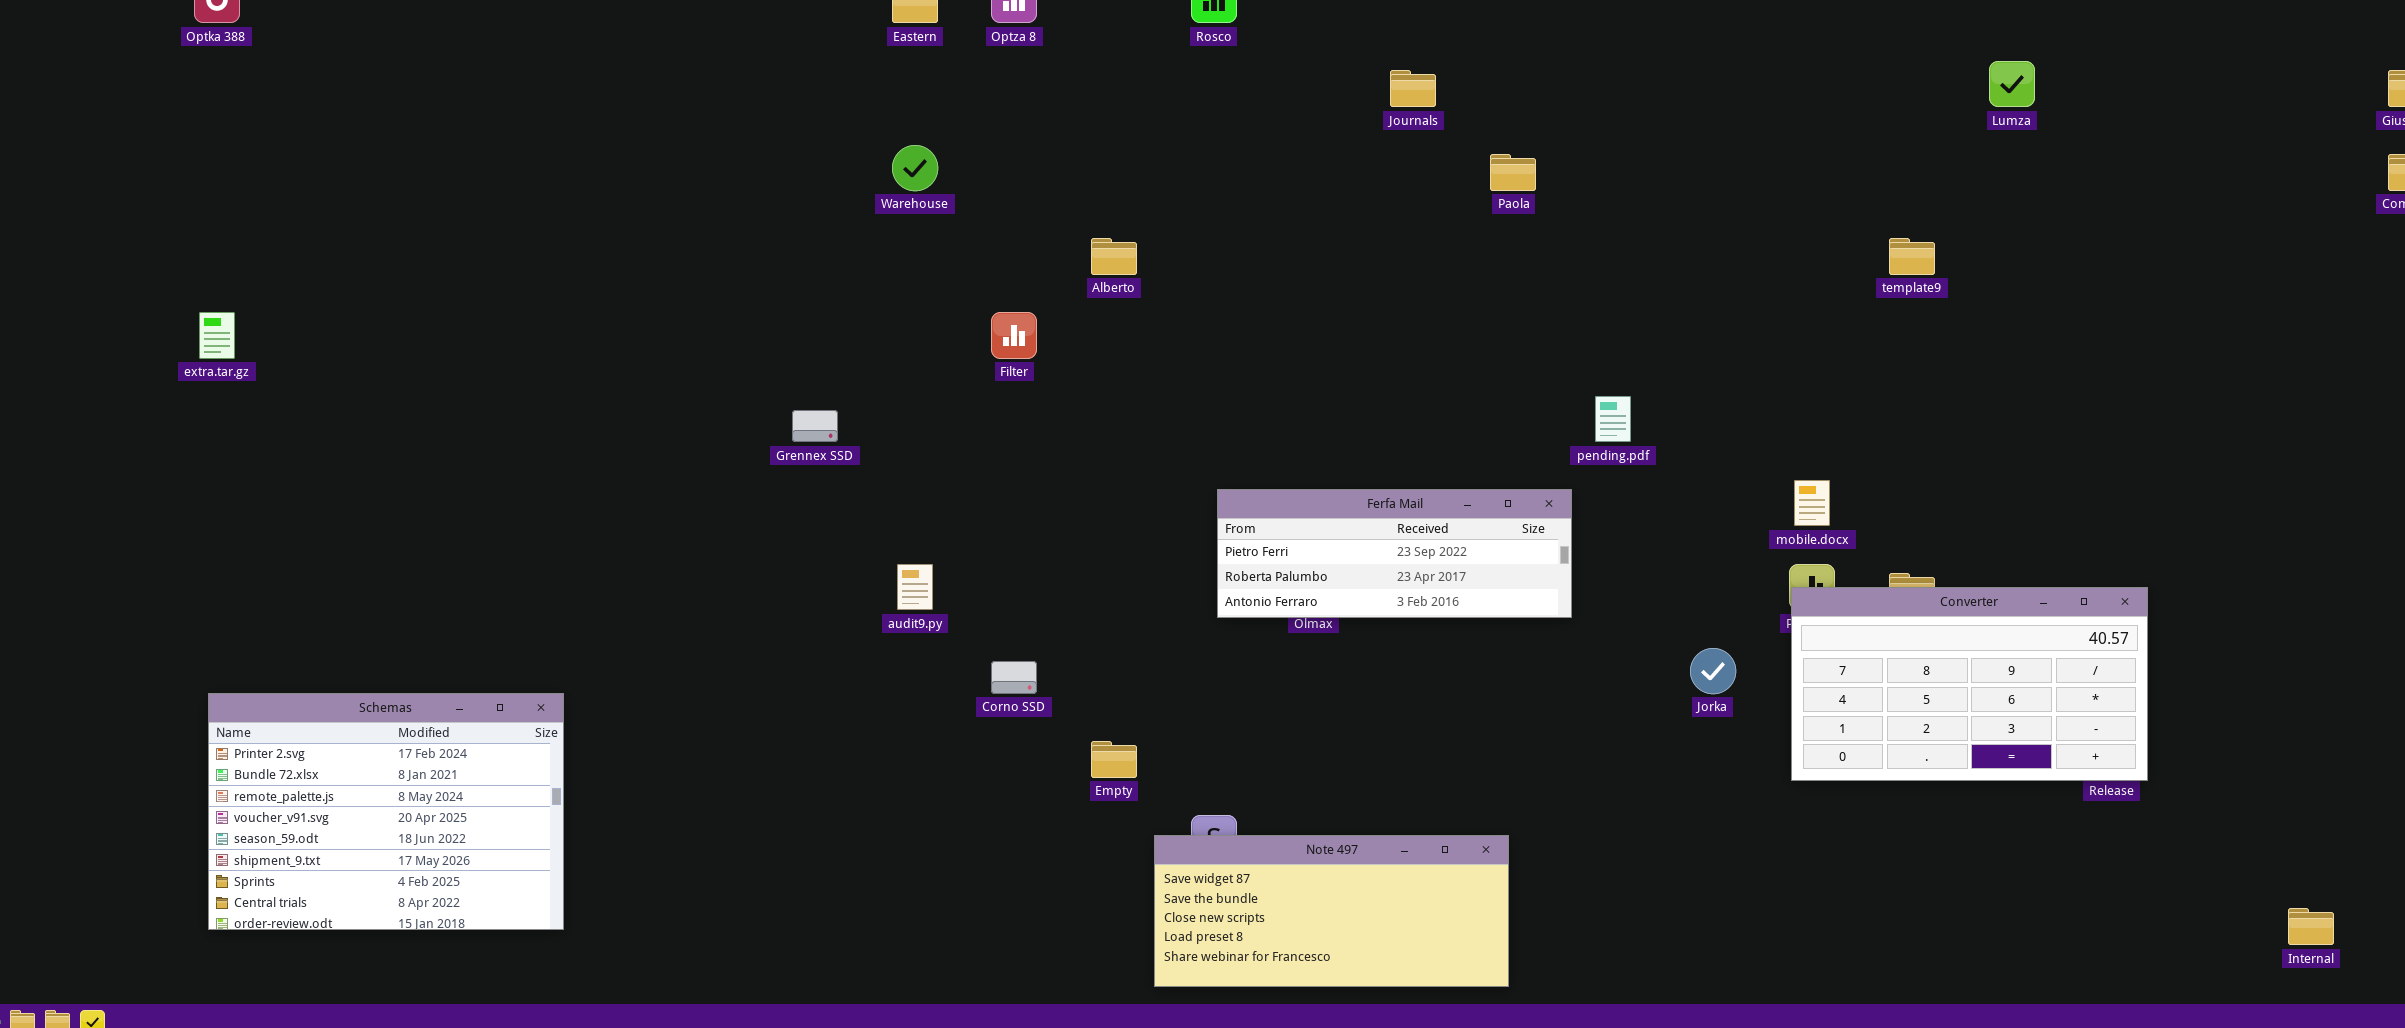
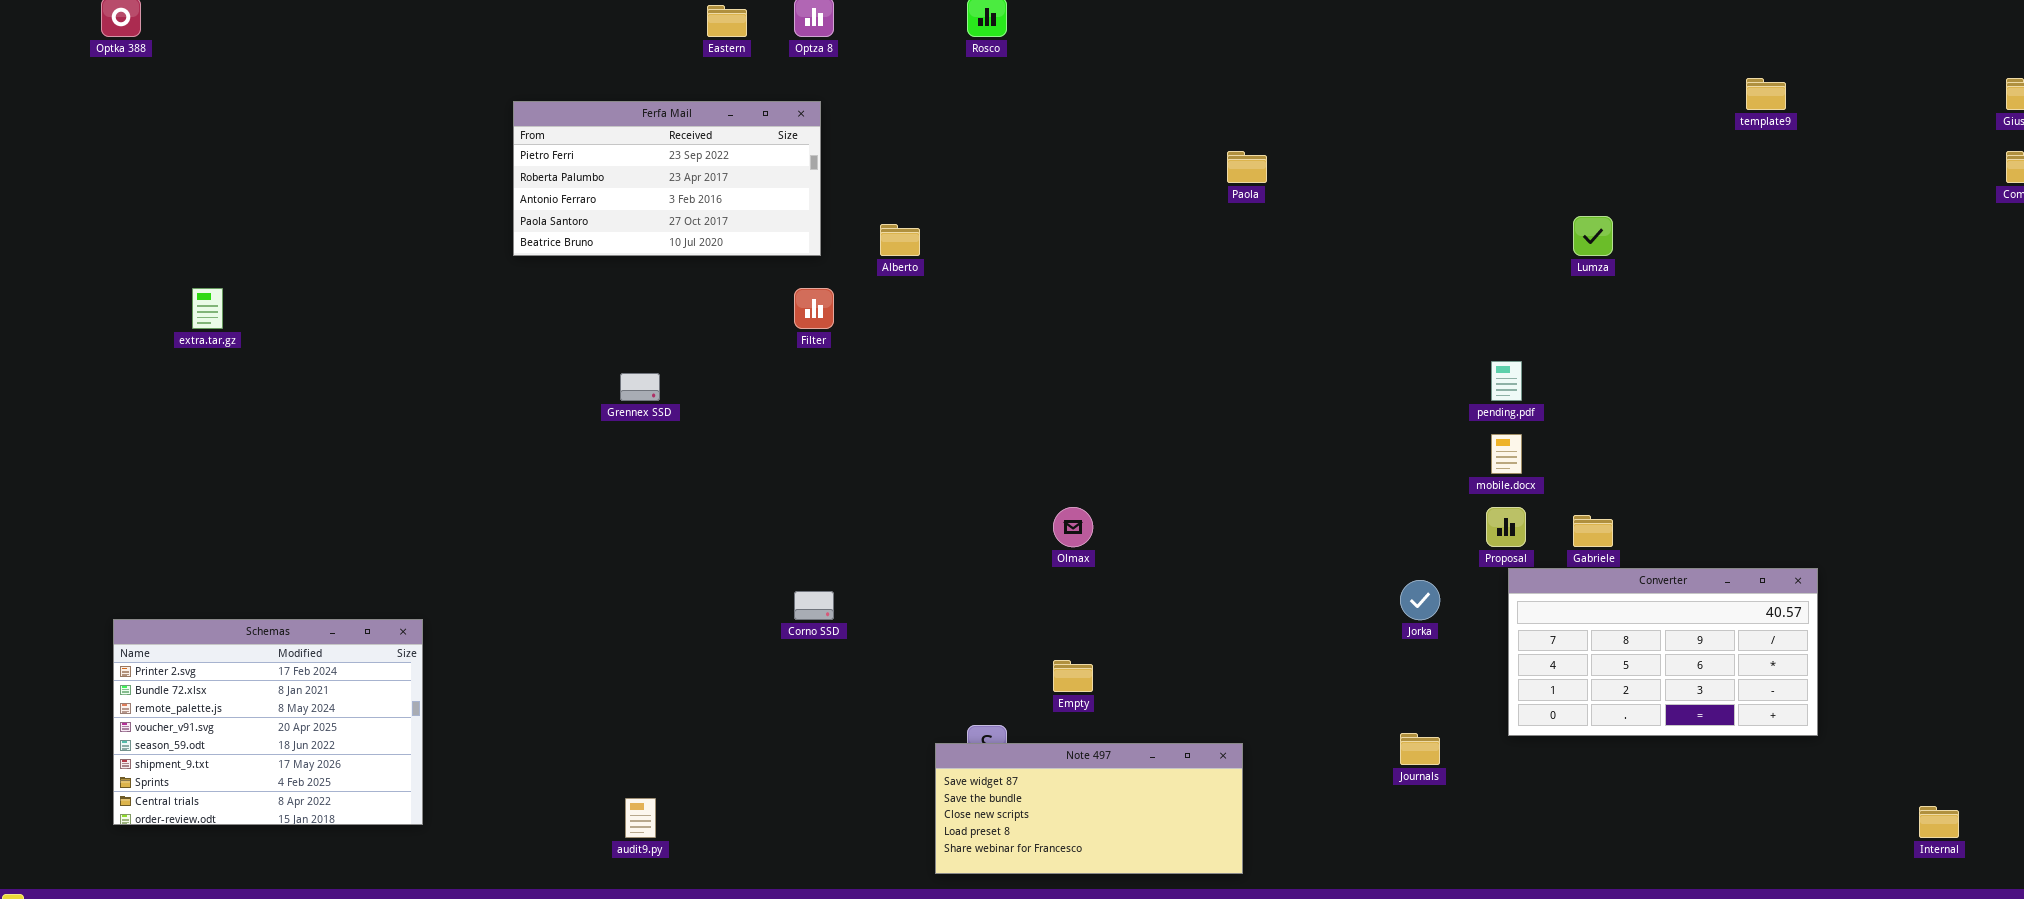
Lumza: [1989,61,2035,107] -> [1573,216,1613,256], moved
Journals: [1390,70,1436,107] -> [1400,733,1440,765], moved
template9: [1889,238,1935,275] -> [1746,78,1786,110], moved
extra.tar.gz: [199,312,235,359] -> [192,288,223,329], moved
pending.pdf: [1595,396,1631,442] -> [1491,361,1522,401], moved
Ferfa Mail: [1217,489,1572,618] -> [513,101,821,256], moved, resized
audit9.py: [897,564,933,610] -> [625,798,656,838], moved
Converter: [1791,587,2148,781] -> [1508,568,1818,736], moved
Empty: [1091,741,1137,778] -> [1053,660,1093,692], moved

